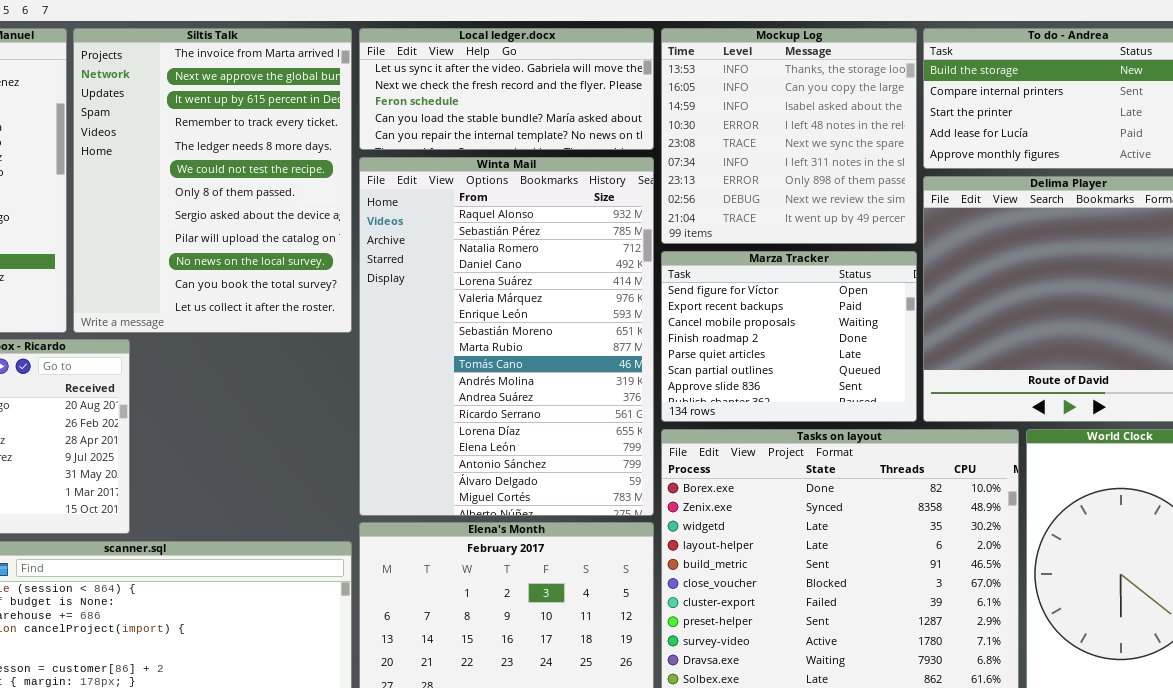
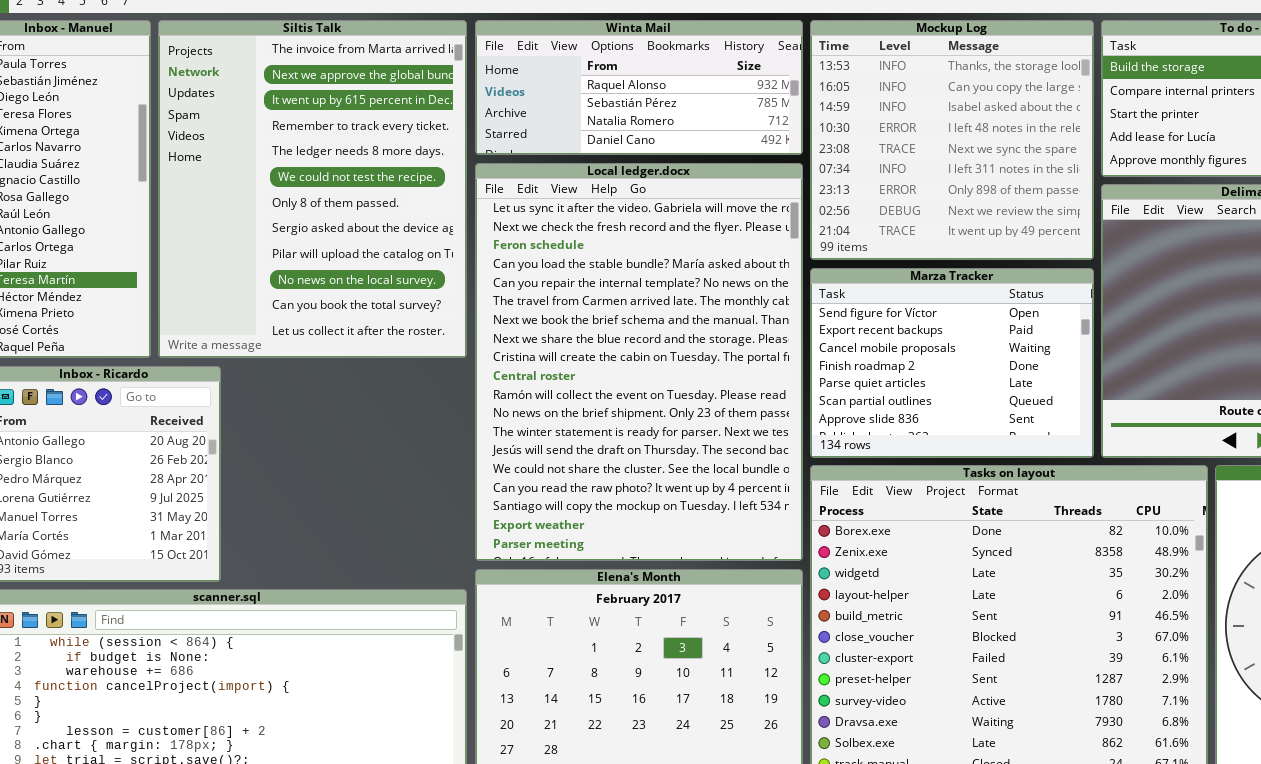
Local ledger.docx: [359,28,654,150] -> [475,163,803,561], moved, resized
Winta Mail: [359,157,654,516] -> [475,20,803,155], moved, resized

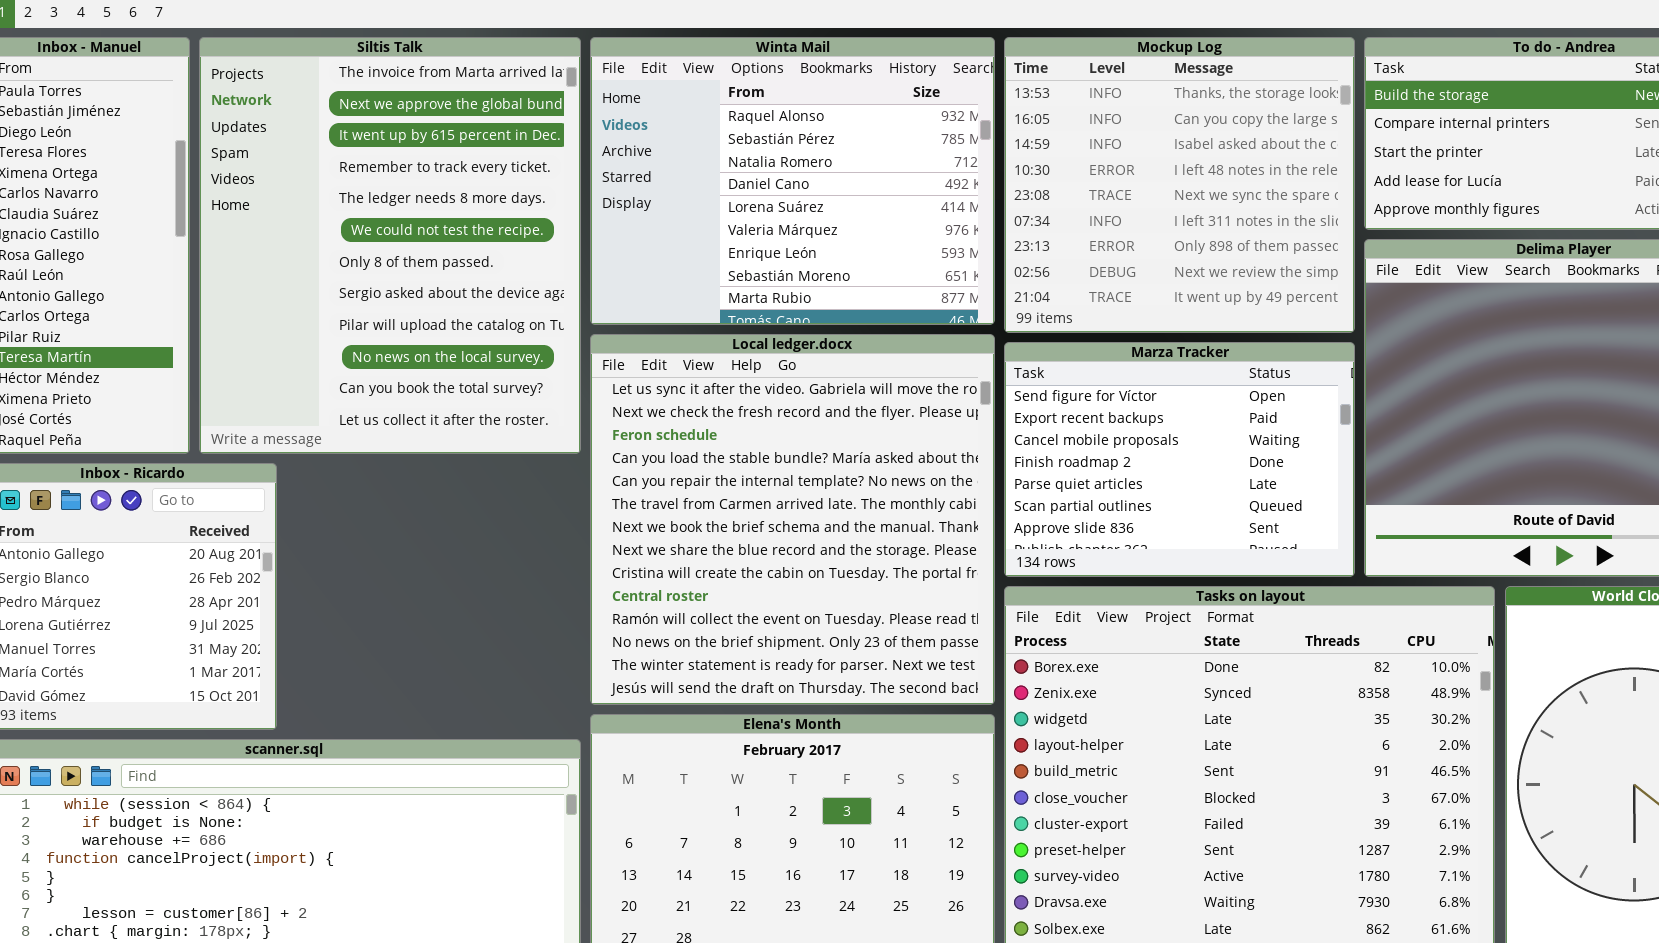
Winta Mail: [475,20,803,155] -> [590,37,995,325], resized
Local ledger.docx: [475,163,803,561] -> [590,334,995,705], resized

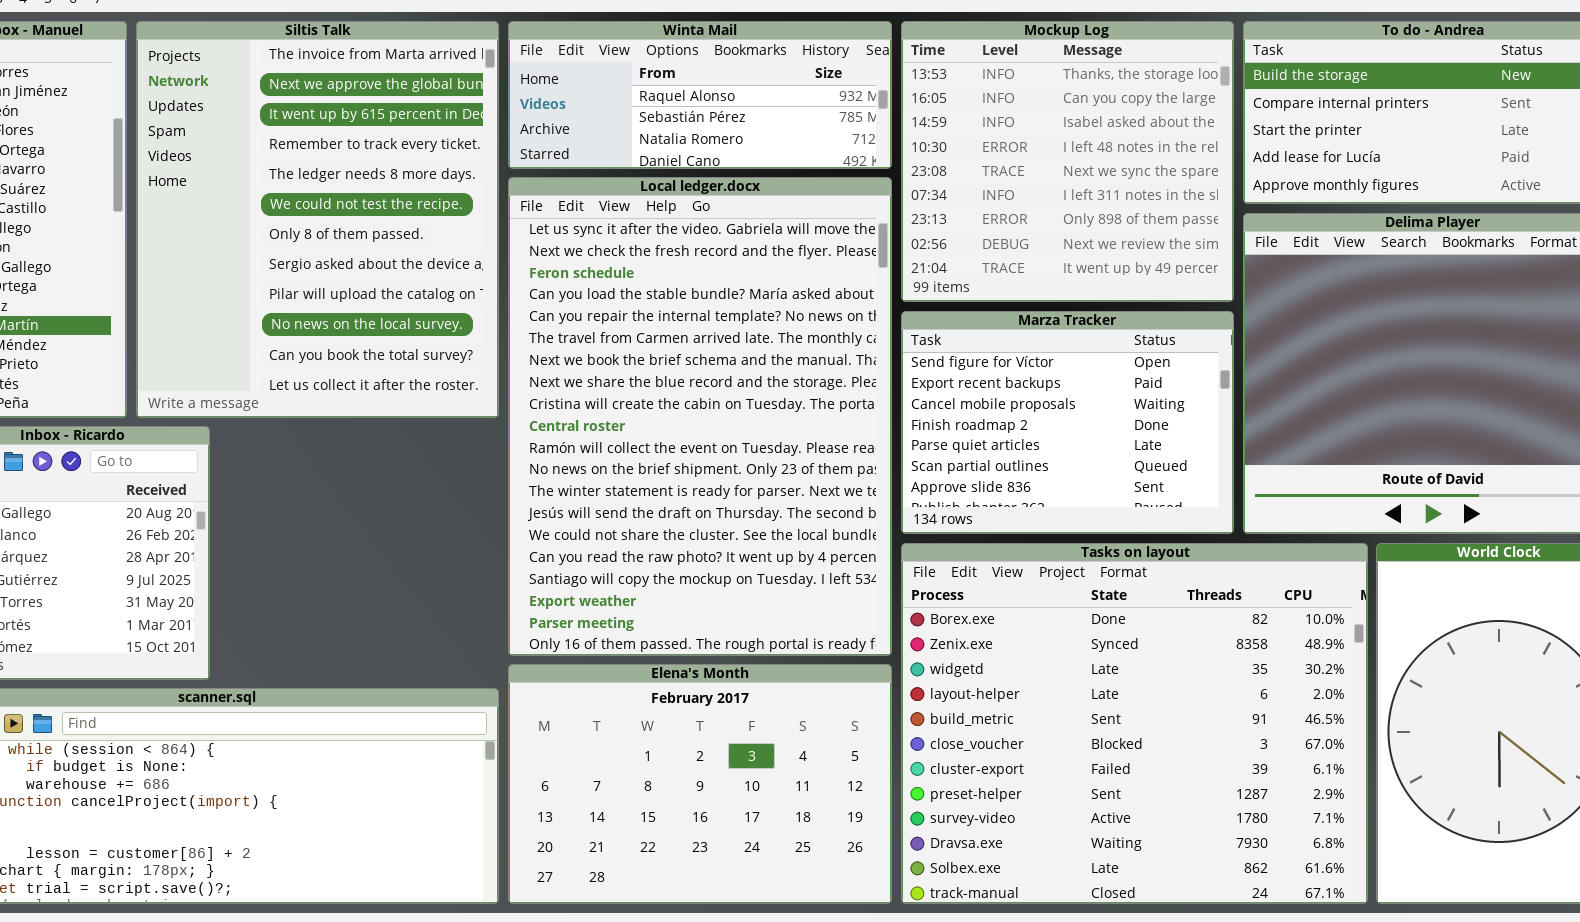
Winta Mail: [590,37,995,325] -> [508,21,892,169], resized
Local ledger.docx: [590,334,995,705] -> [508,177,892,656], resized

